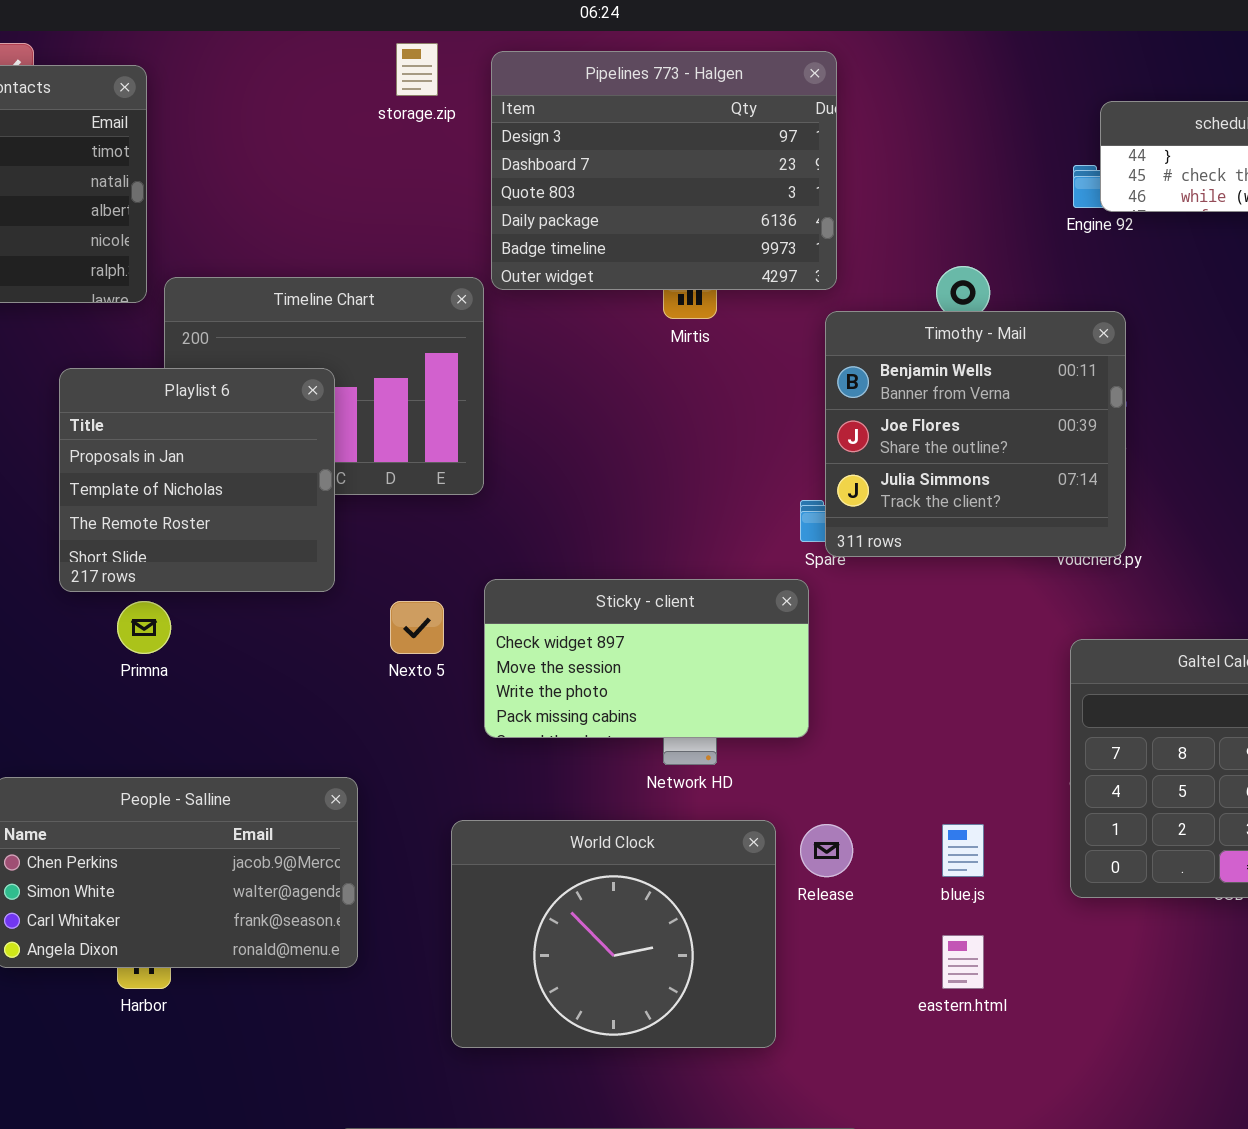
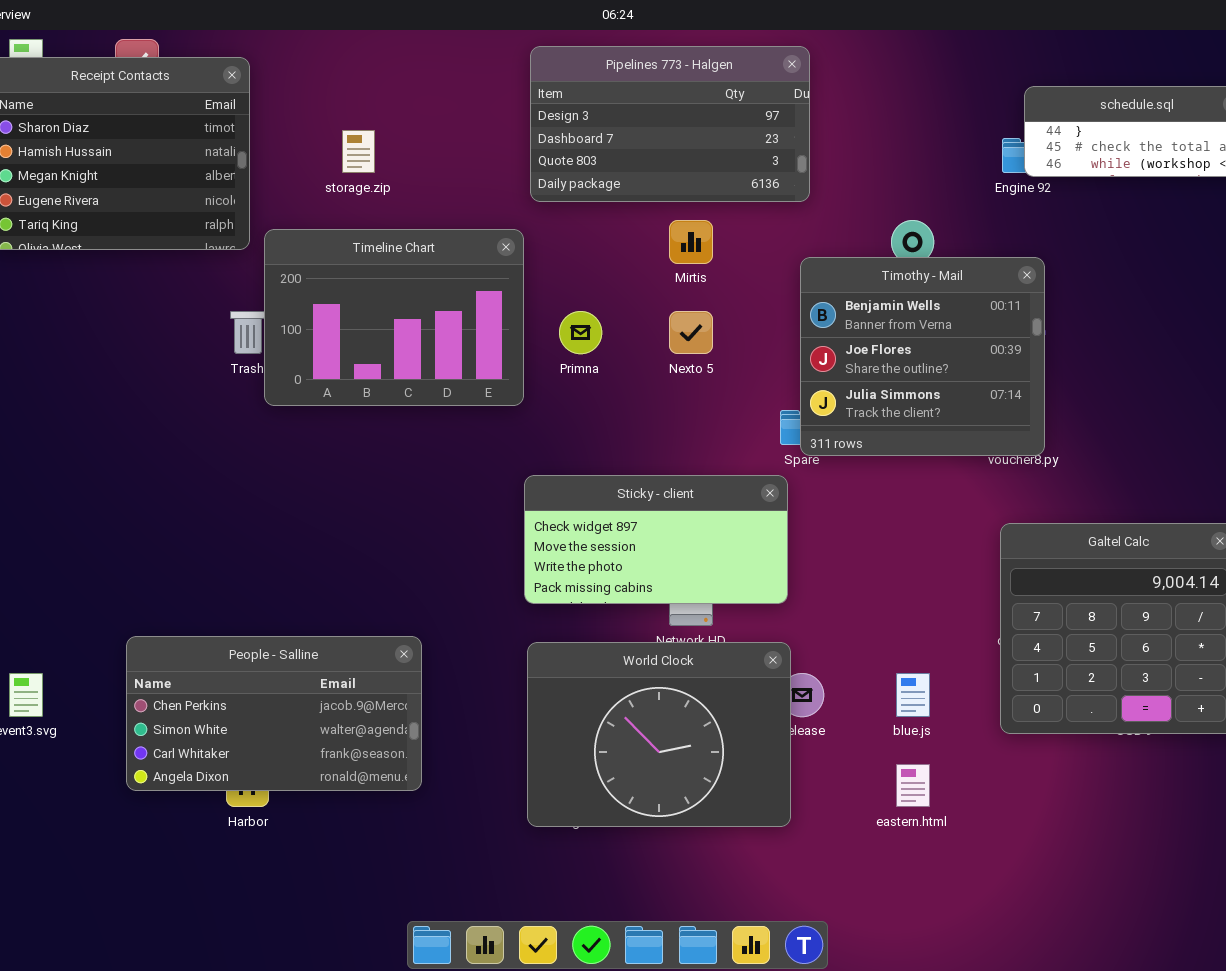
storage.zip: [396,43,438,96] -> [342,130,375,173], moved
Pipelines 773 - Halgen: [491,51,837,290] -> [530,46,810,202], resized
Playlist 6: [59,368,335,592] -> none, closed
Primna: [117,601,171,654] -> [559,311,602,354], moved
Nexto 5: [390,601,444,654] -> [669,311,713,354], moved
World Clock: [451,820,776,1048] -> [527,642,791,827], moved

